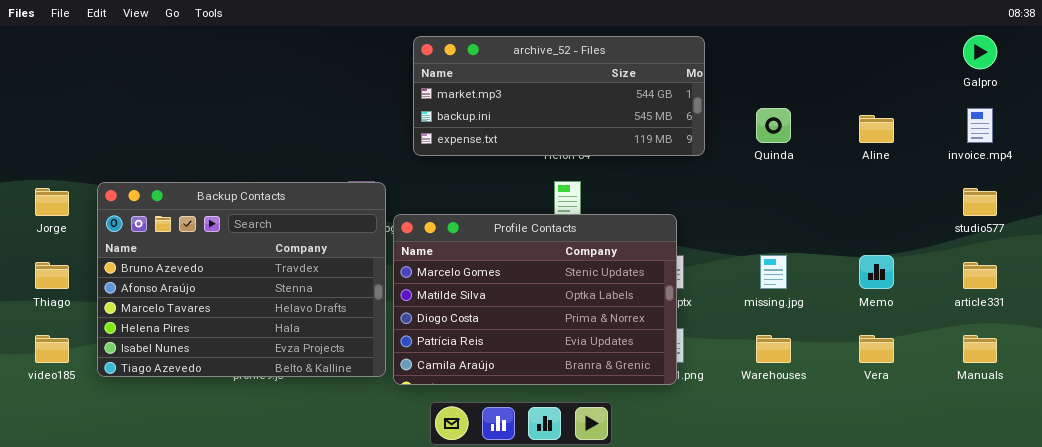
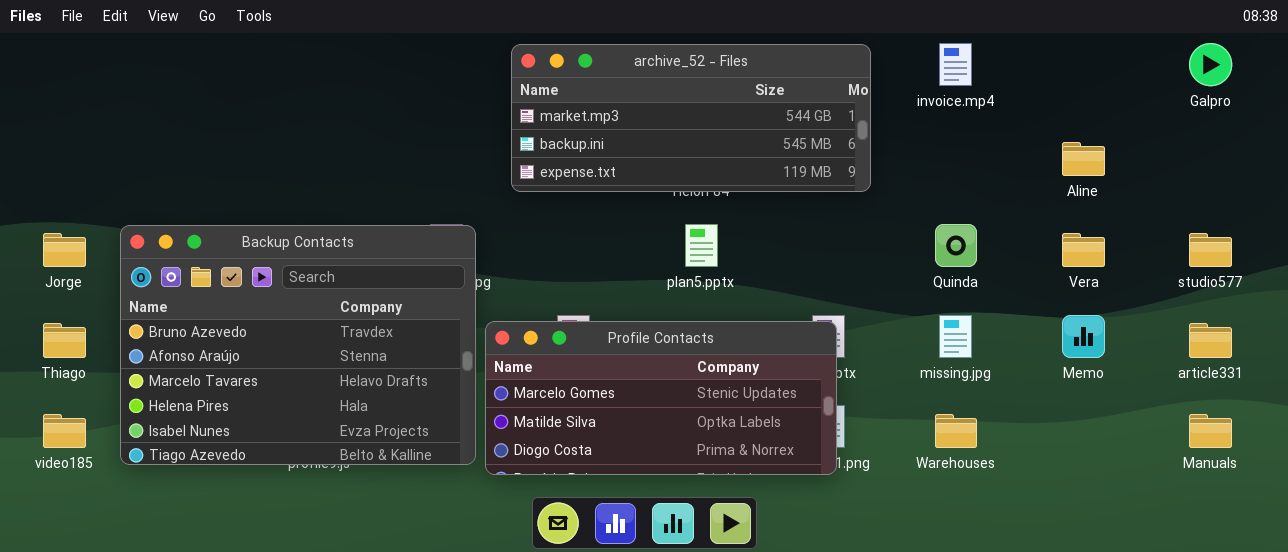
Quinda: [756,108,791,143] -> [935,224,977,267], moved
invoice.mp4: [967,108,993,143] -> [939,43,972,86], moved
Profile Contacts: [393,214,677,385] -> [485,321,837,475], resized
Vera: [859,335,894,363] -> [1062,233,1105,267], moved

